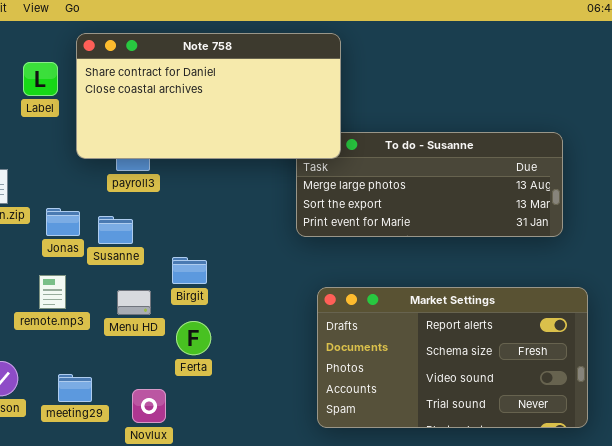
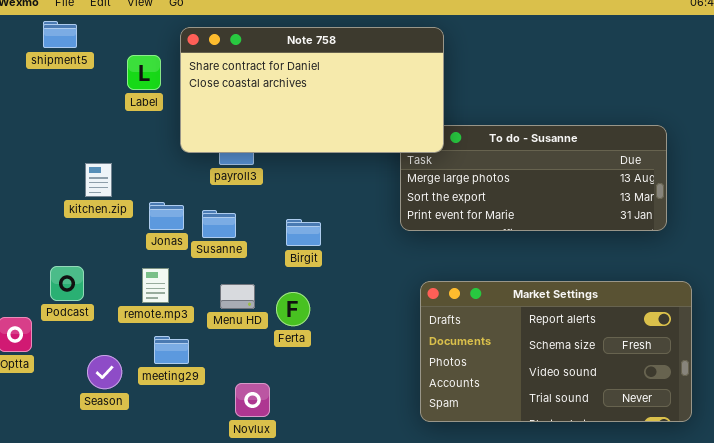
Birgit: [172,257,207,284] -> [286,219,321,246], moved
Ferta: [176,321,211,355] -> [276,292,310,326], moved
meeting29: [58,374,92,402] -> [154,336,189,364], moved

